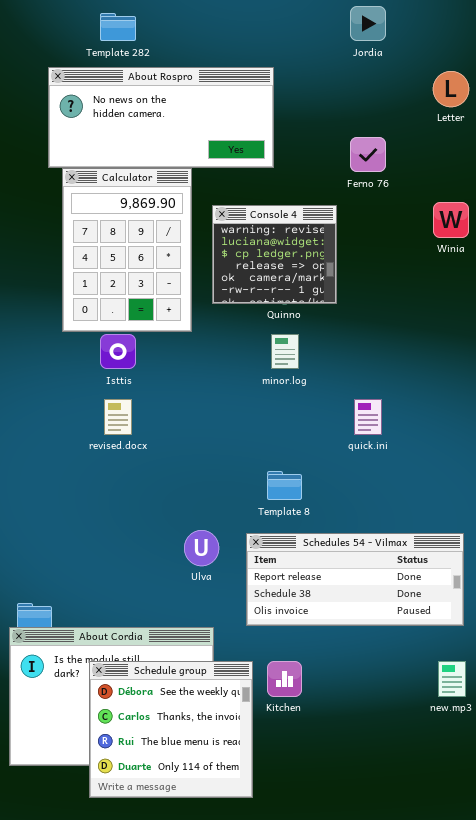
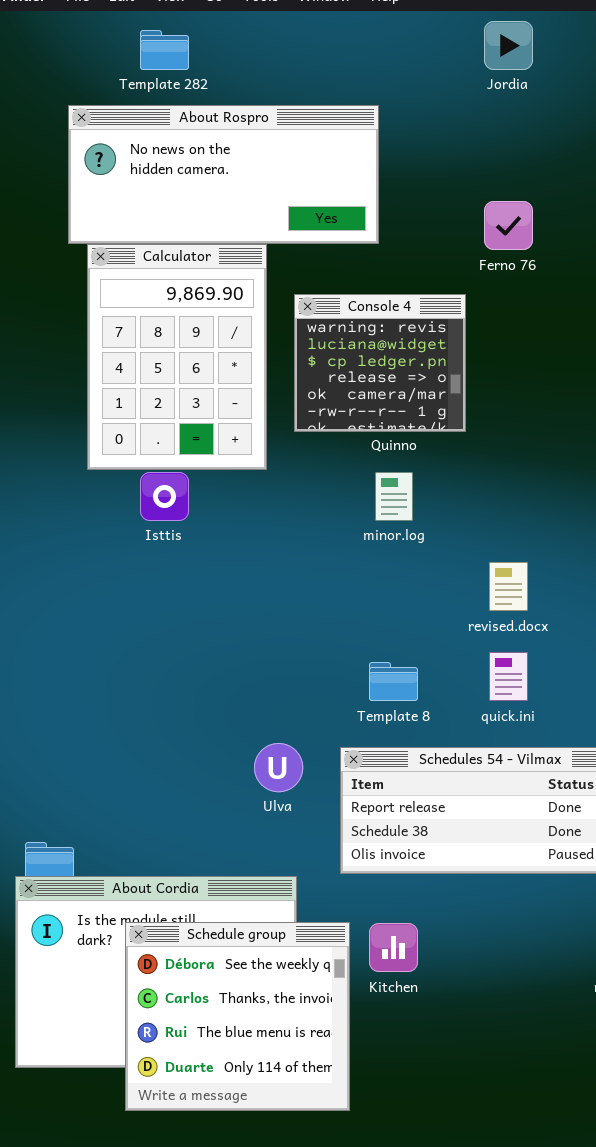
revised.docx: [104,399,132,435] -> [489,562,528,611], moved
quick.ini: [354,399,382,435] -> [489,652,528,701], moved

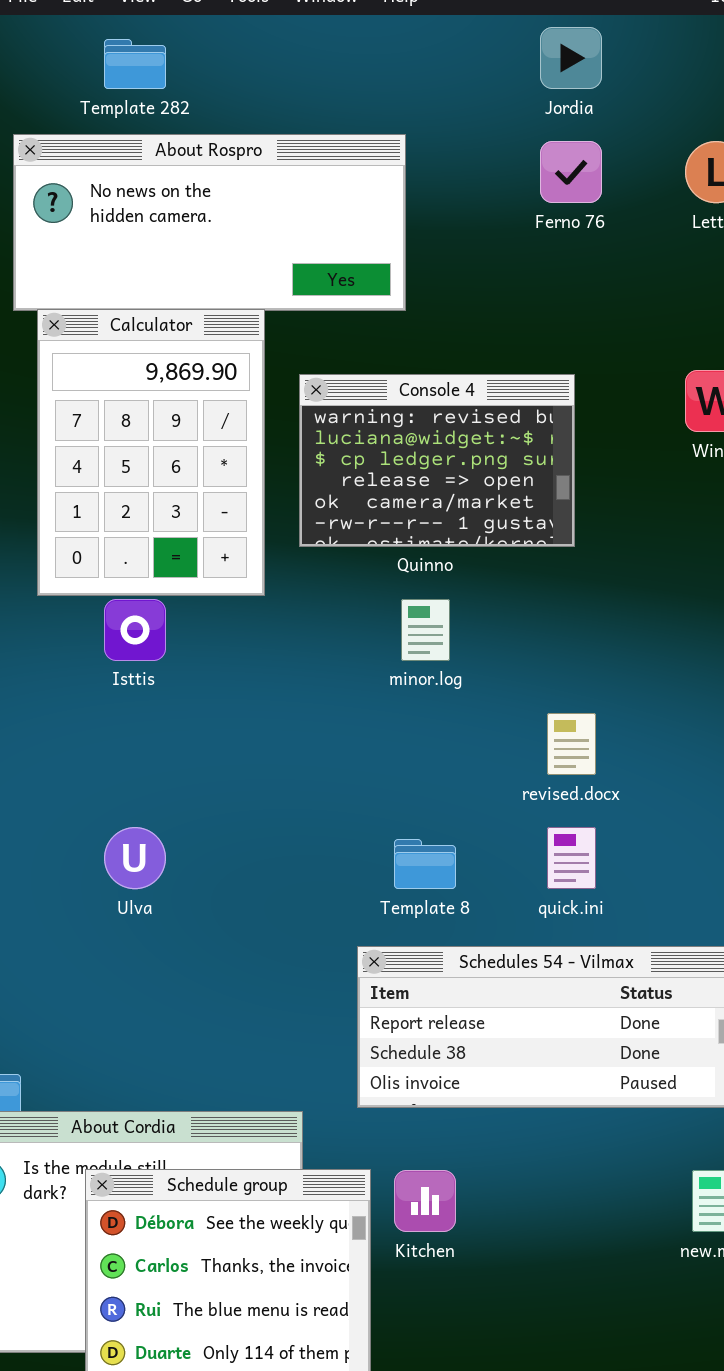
Ferno 76: [484,201,533,250] -> [540,141,602,203], moved
Console 4: [294,294,466,432] -> [299,374,575,547], resized
Ulva: [254,743,303,792] -> [104,827,166,889], moved

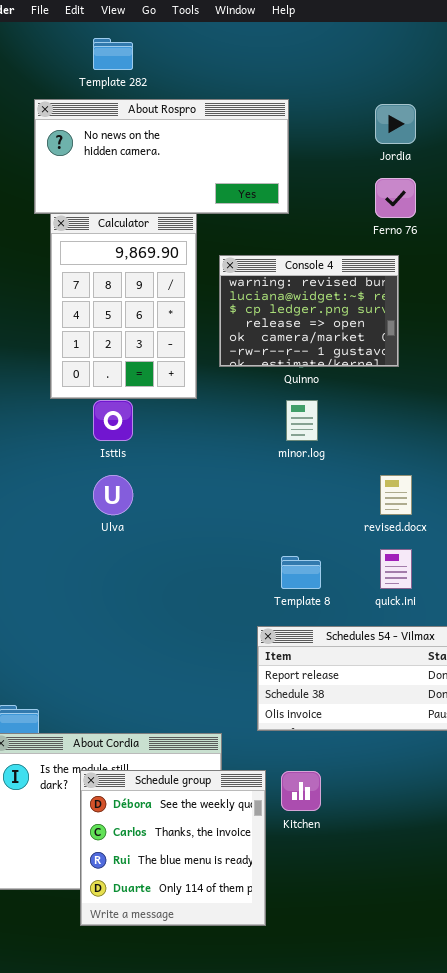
Jordia: [540,27,602,89] -> [375,104,416,144], moved
Ferno 76: [540,141,602,203] -> [375,178,416,218], moved
Ulva: [104,827,166,889] -> [93,475,133,515], moved

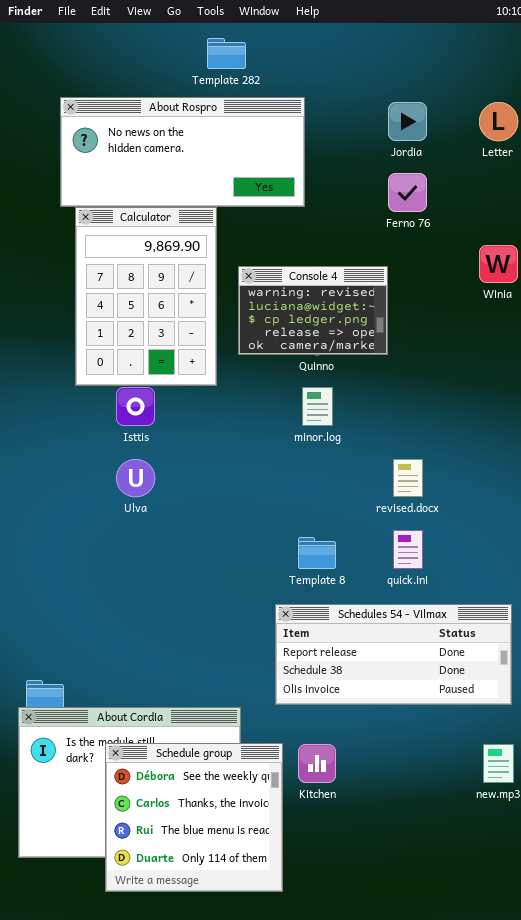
Template 282: [93,38,133,70] -> [207,38,246,69], moved
Console 4: [219,255,399,367] -> [238,266,388,355], resized

